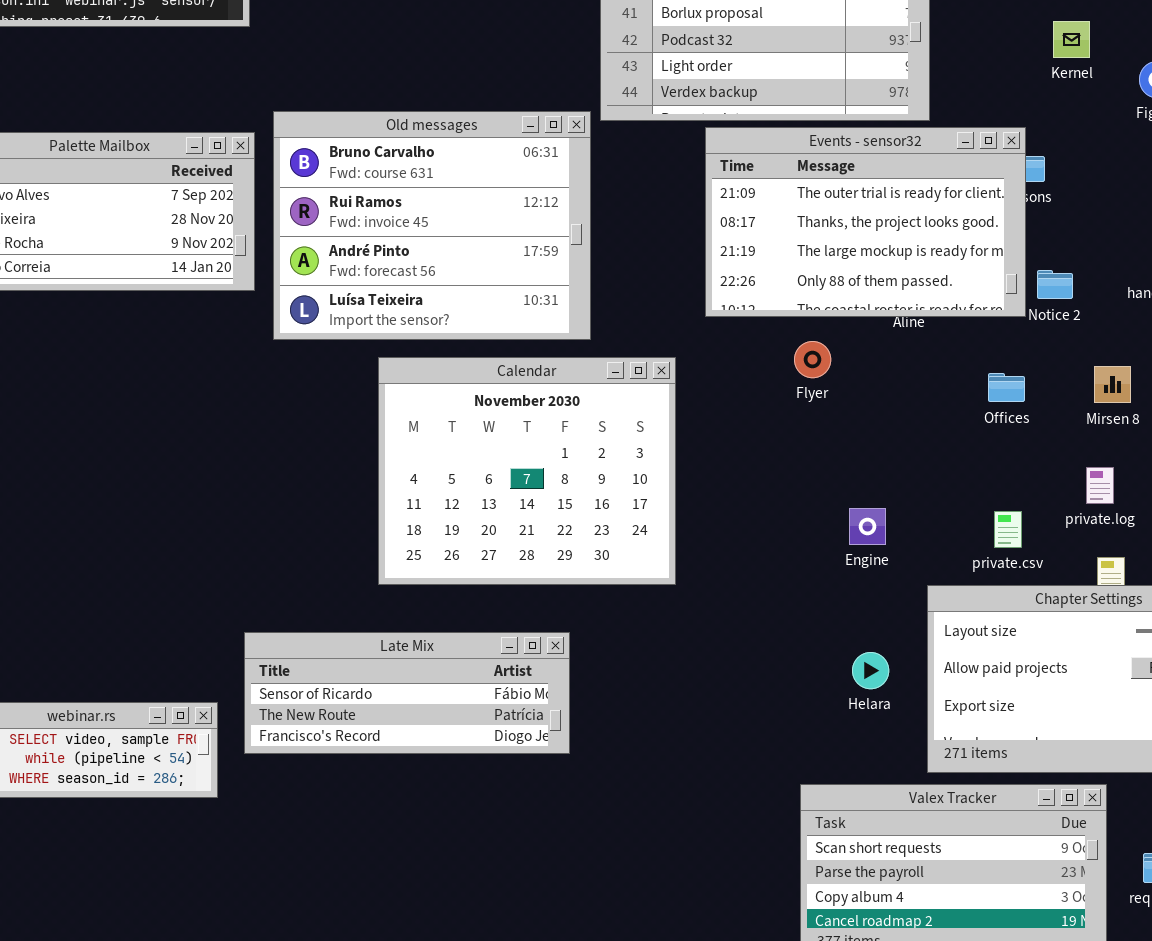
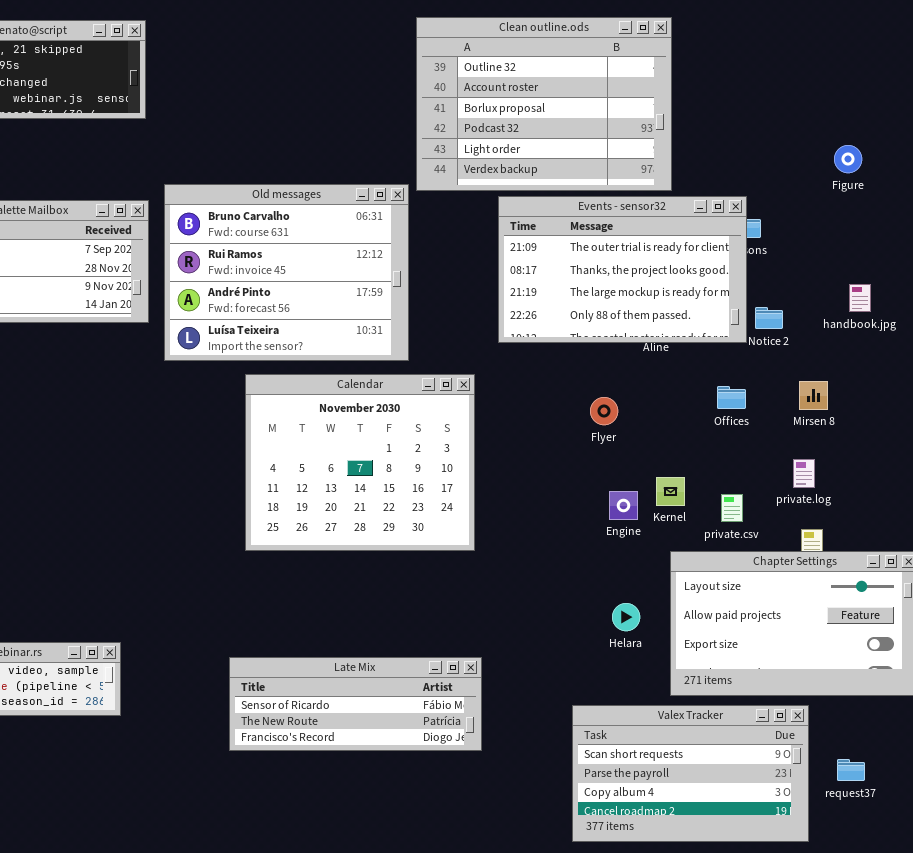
Kernel: [1053,21,1090,58] -> [656,477,685,506], moved
Flyer: [794,341,831,378] -> [590,397,618,425], moved
Late Mix: [244,632,570,754] -> [229,657,482,751], moved

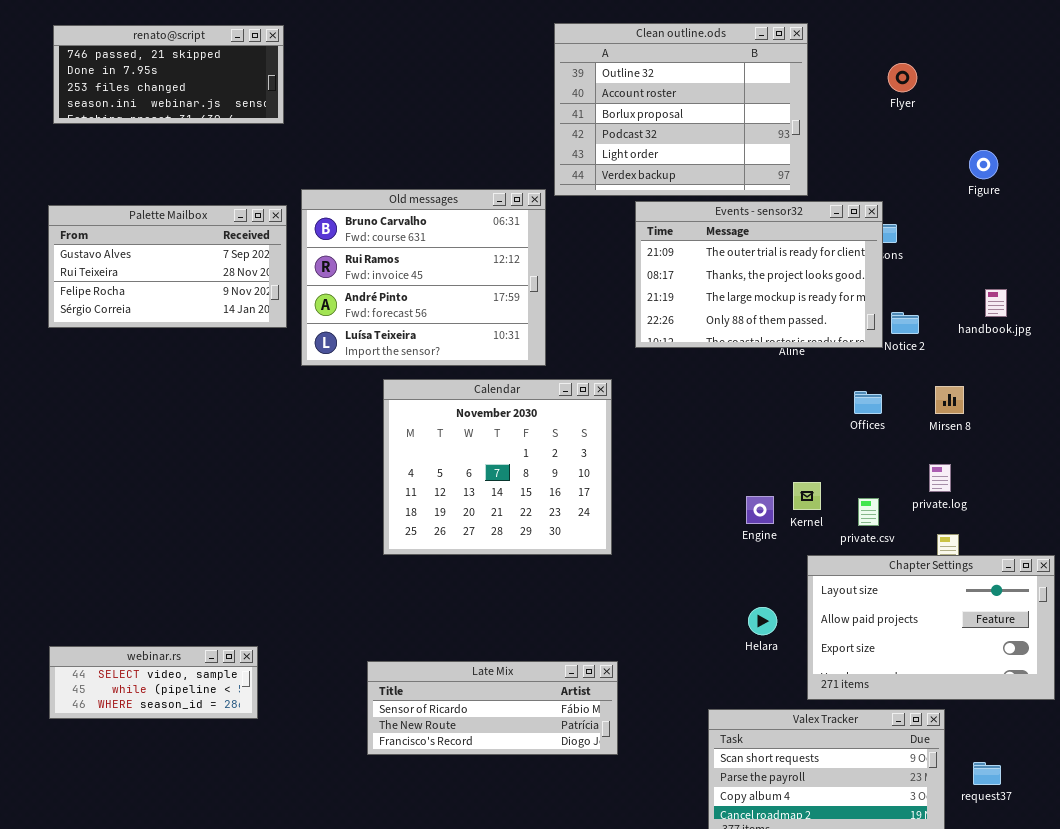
Flyer: [590,397,618,425] -> [888,63,917,92], moved

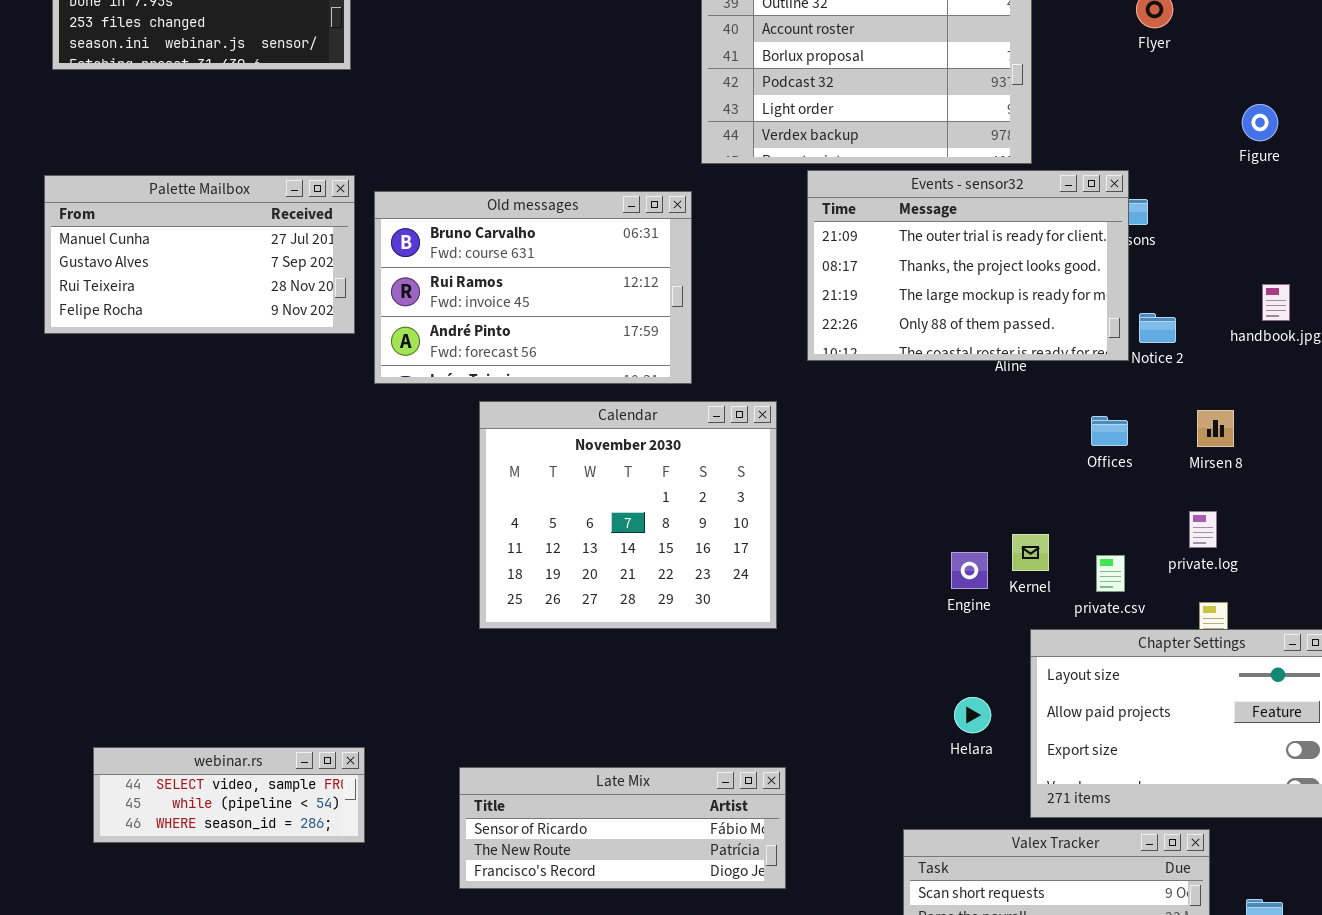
Old messages: [301,189,546,366] -> [374,191,692,384], resized
Palette Mailbox: [48,205,287,328] -> [44,175,355,334], scrolled up 1 row
webinar.rs: [49,646,258,719] -> [93,747,365,843], moved

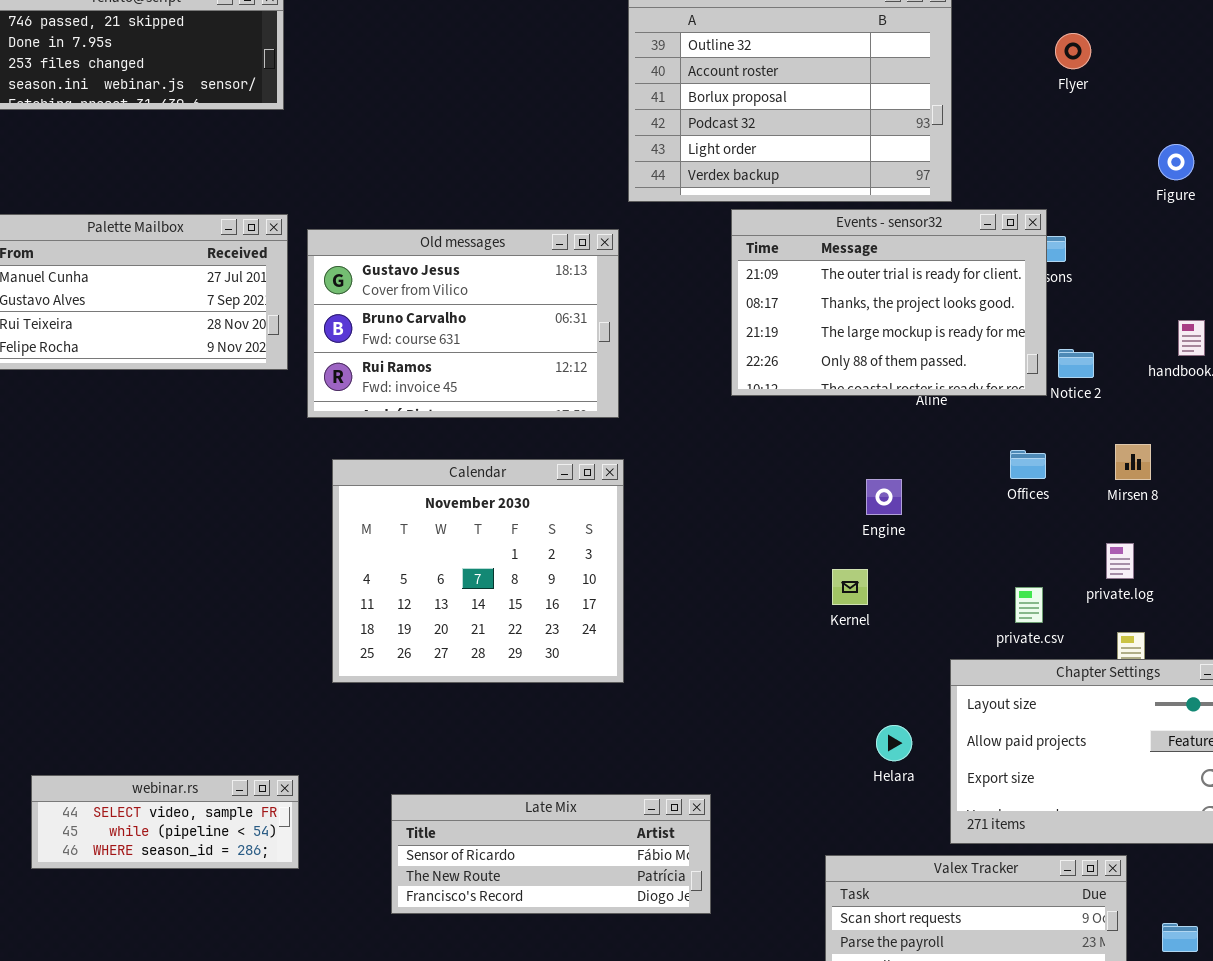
Old messages: [374,191,692,384] -> [307,229,619,418], scrolled up 1 row
Calendar: [479,401,777,629] -> [332,459,624,683], moved
Kernel: [1012,534,1049,571] -> [832,569,868,605], moved
Engine: [951,552,988,589] -> [866,479,902,515], moved

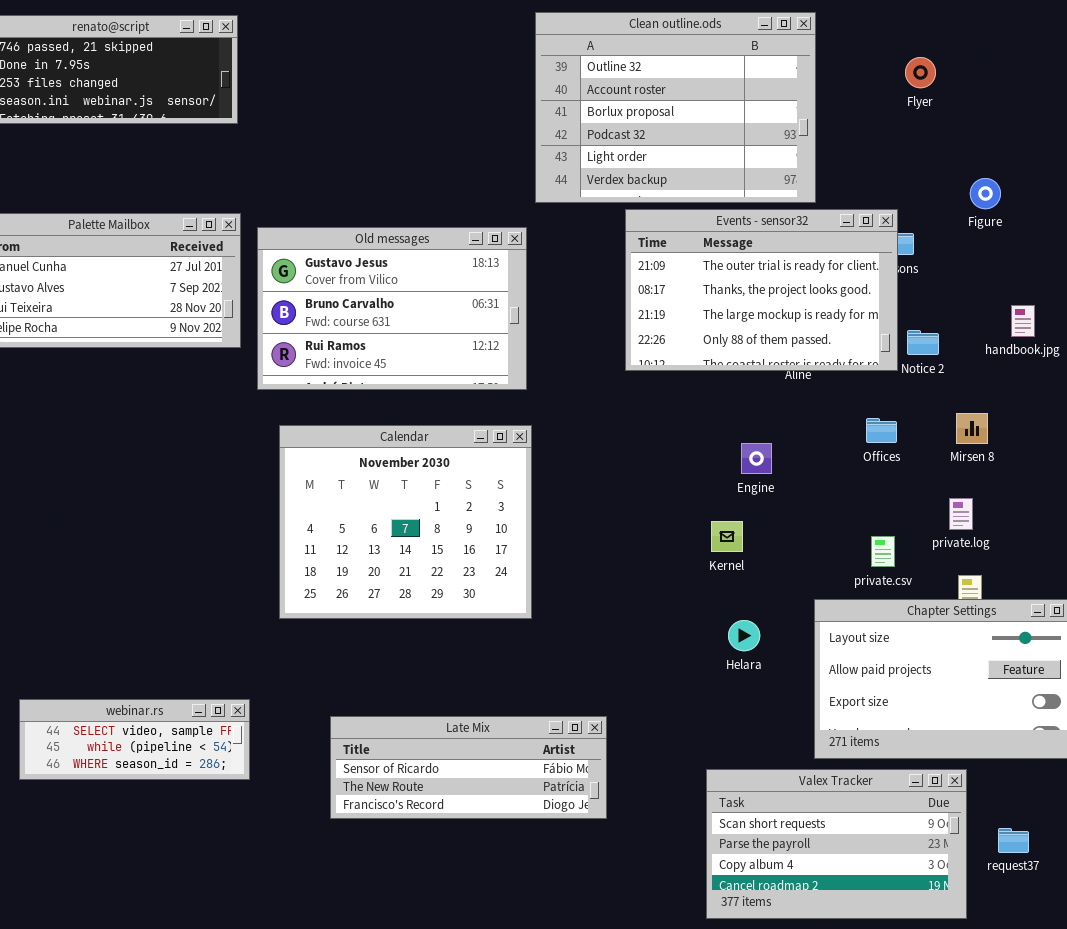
Figure: [1158,144,1194,180] -> [970,178,1001,209], moved
Helara: [876,725,912,761] -> [728,620,760,651], moved

